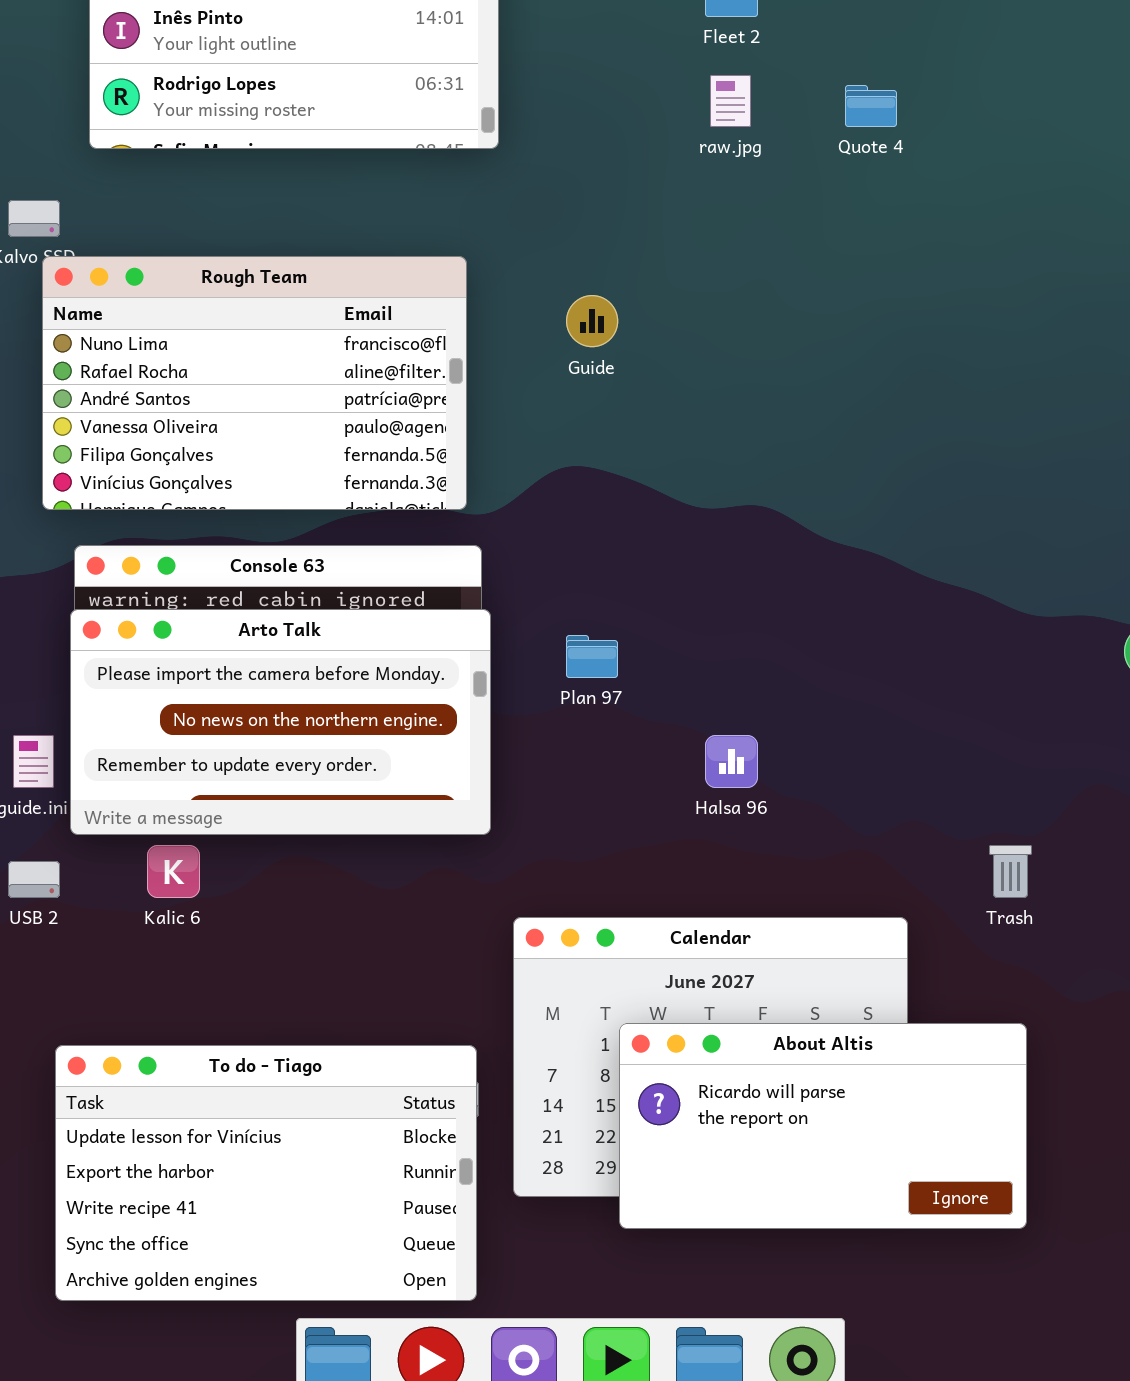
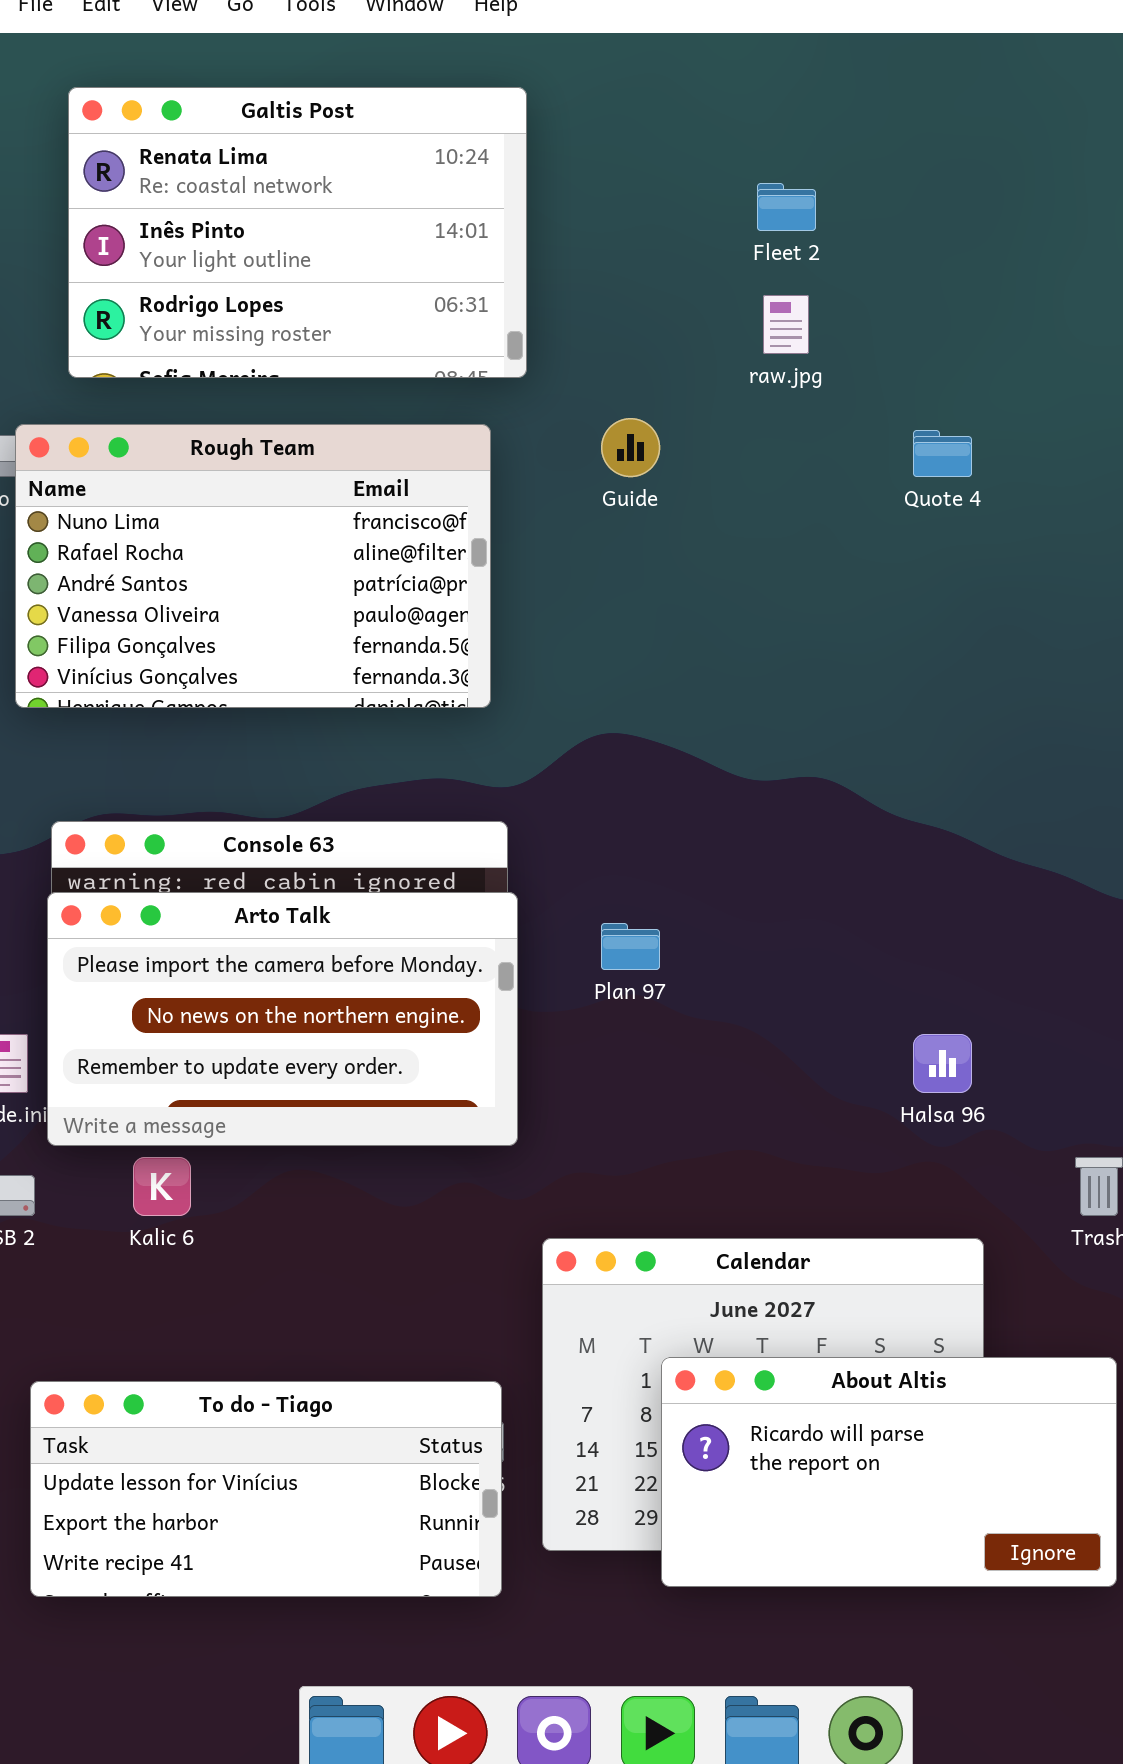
Quote 4: [845,85,897,127] -> [913,430,972,477], moved
Rough Team: [42,256,467,510] -> [15,424,491,708], moved
Guide: [566,295,618,347] -> [601,418,660,477], moved
Halsa 96: [705,735,758,788] -> [913,1034,972,1093], moved
To do - Tiago: [55,1045,477,1301] -> [30,1381,502,1597], resized

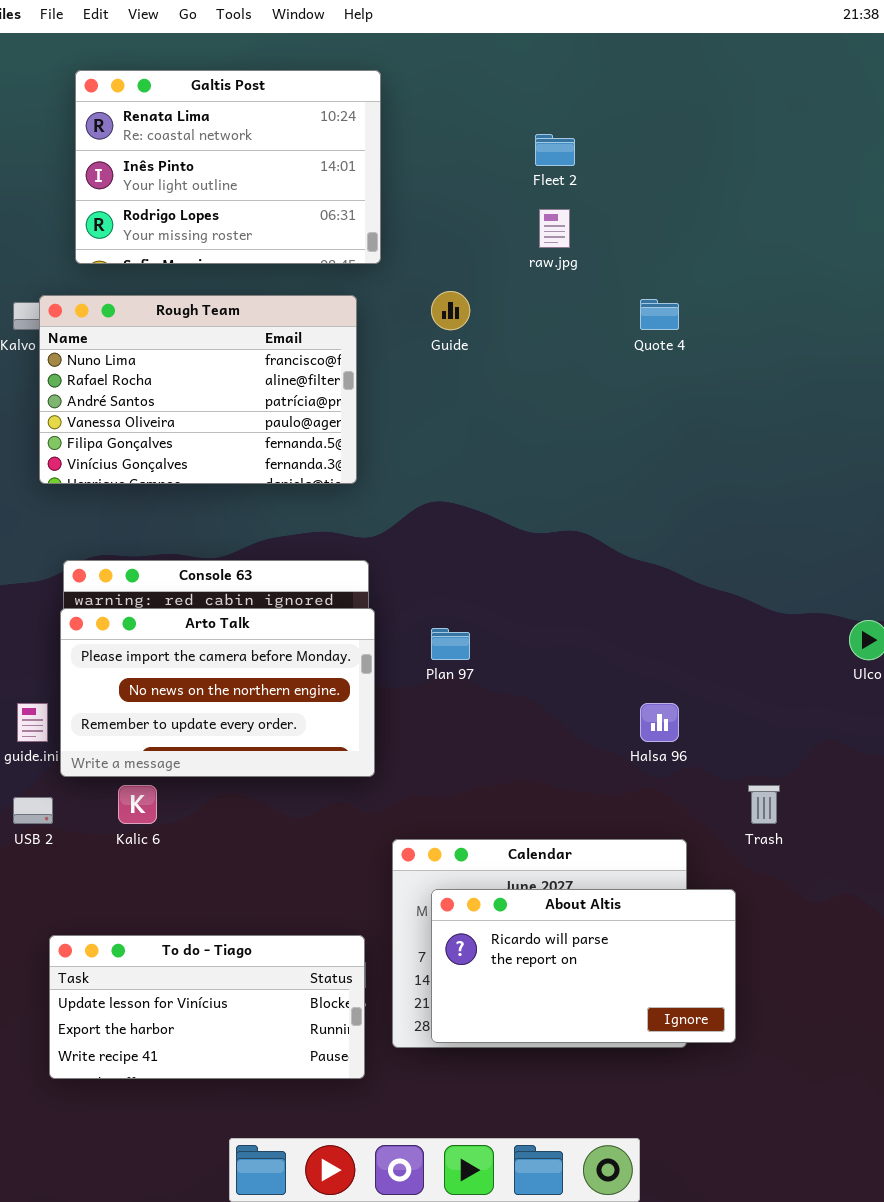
About Altis: [661,1357,1117,1587] -> [431,889,736,1043], moved

